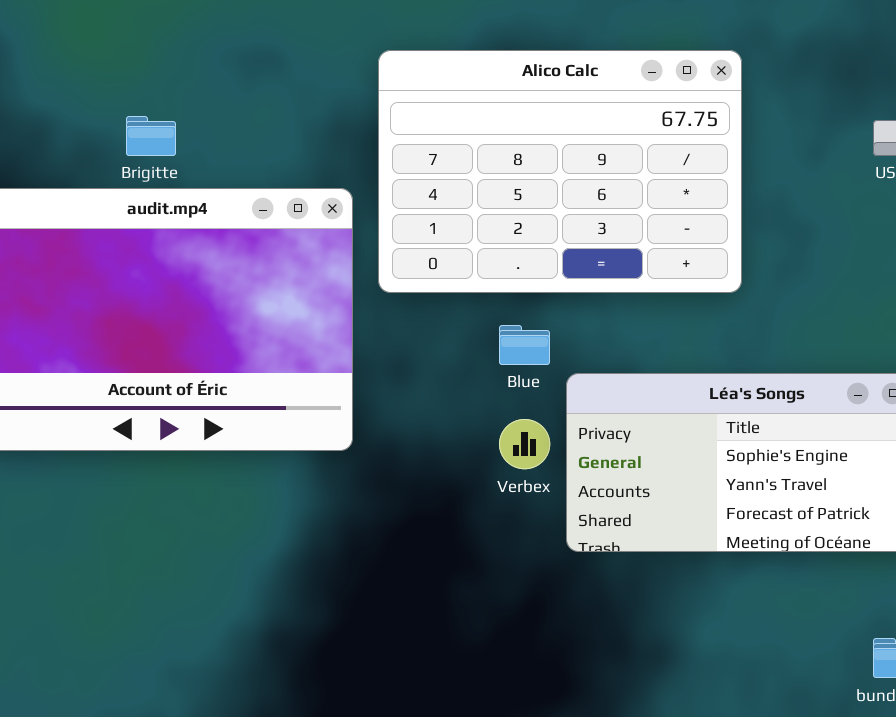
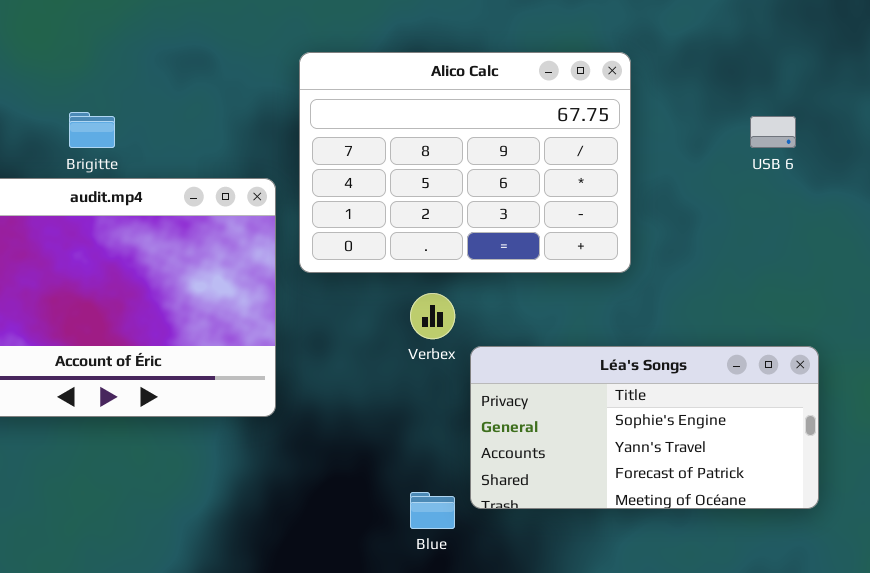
Blue: [499,325,550,365] -> [410,492,455,529], moved
Verbex: [499,419,550,469] -> [410,293,455,339], moved

